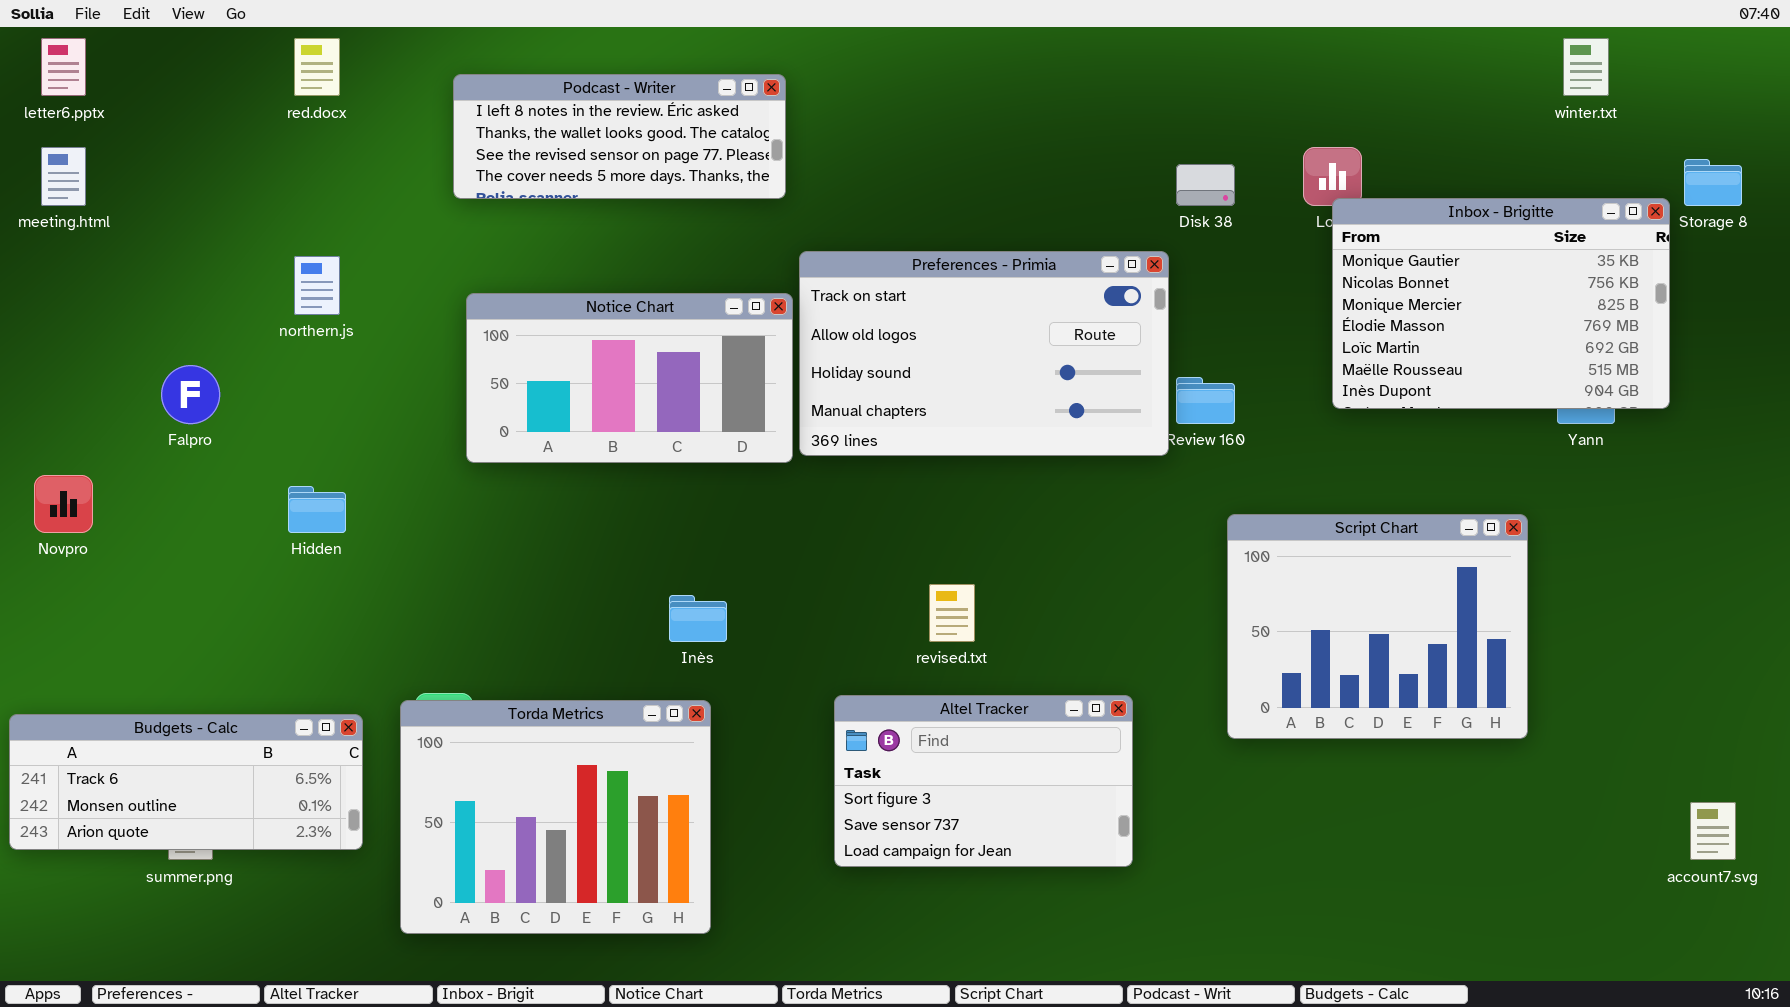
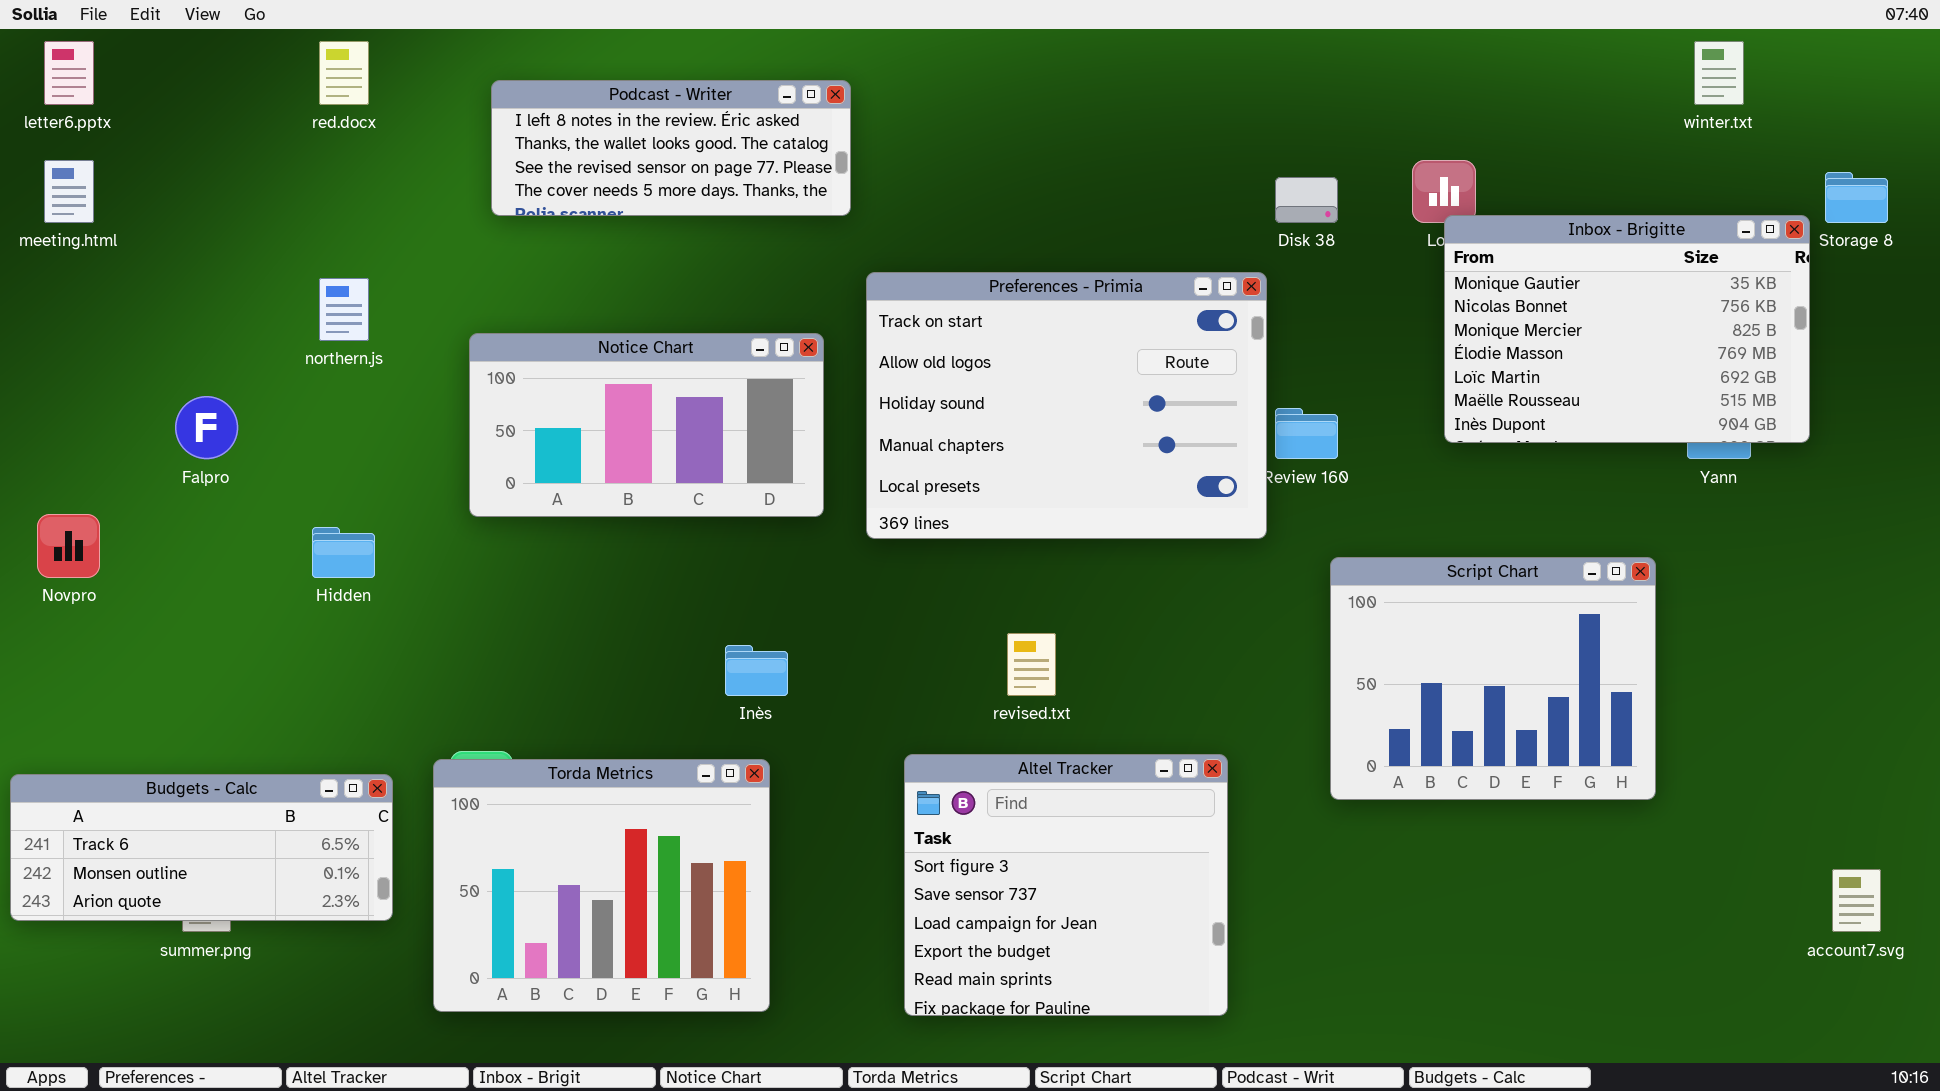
Preferences - Primia: [799,251,1169,456] -> [866,272,1267,539], resized
Notice Chart: [466,293,793,463] -> [469,333,824,517], moved
Altel Tracker: [834,695,1133,867] -> [904,754,1228,1016], resized

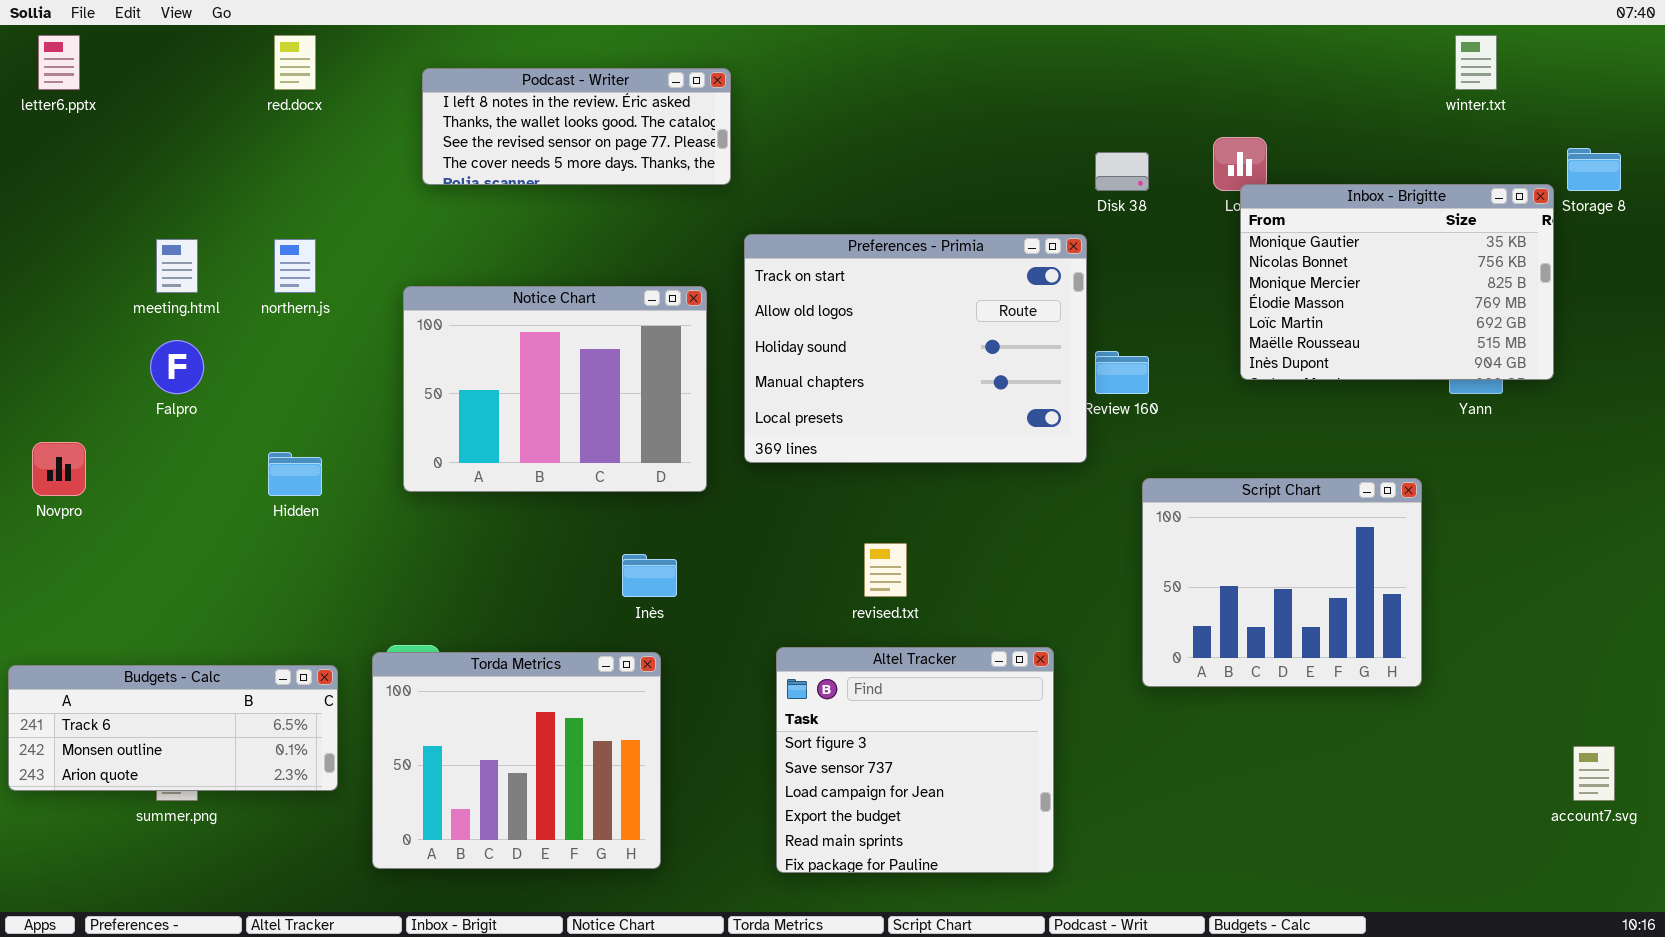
meeting.html: [44,160,94,223] -> [156,239,198,293], moved
Notice Chart: [469,333,824,517] -> [403,286,707,492], resized

